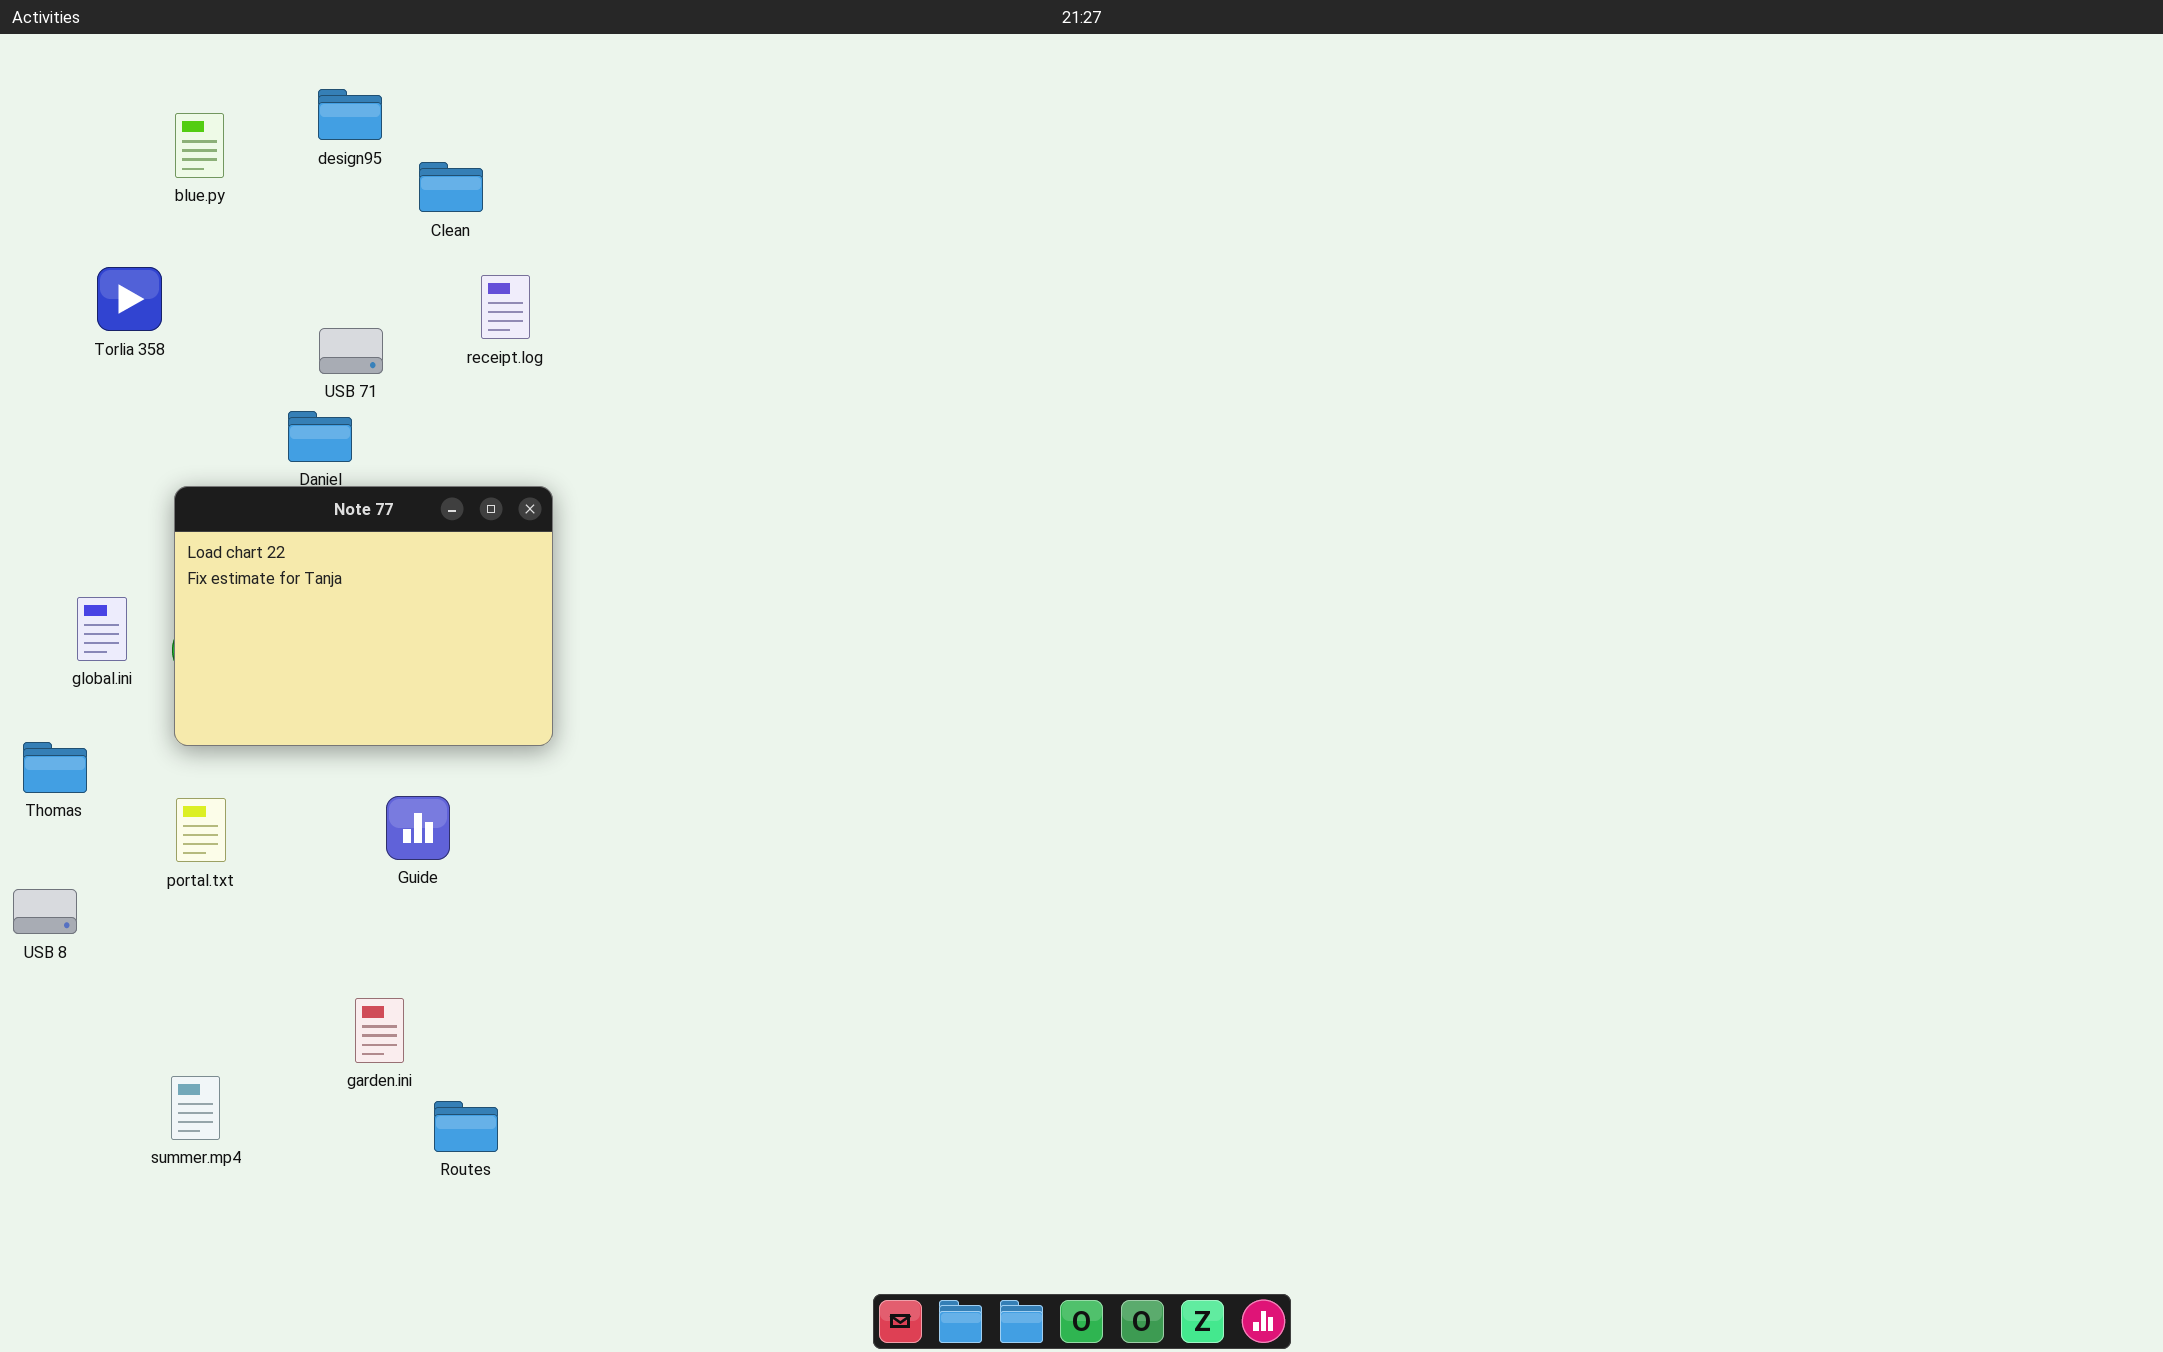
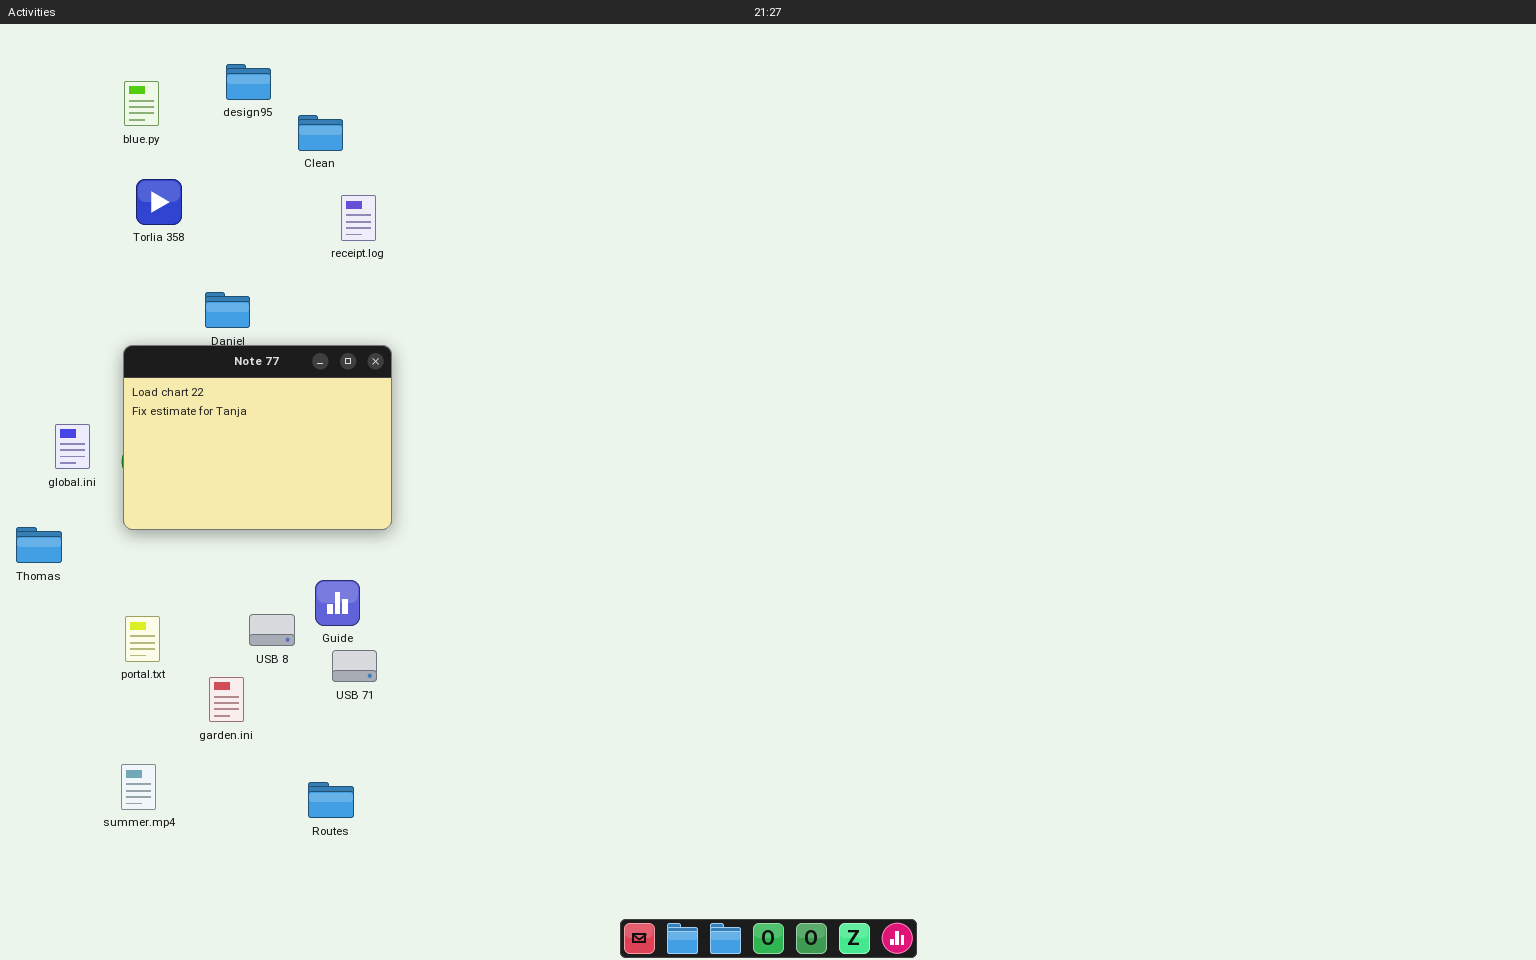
Torlia 358: [97,267,162,331] -> [136,179,182,225], moved
USB 71: [319,328,383,374] -> [332,650,377,682], moved
Guide: [386,796,450,860] -> [315,580,360,626], moved
portal.txt: [176,798,226,862] -> [125,616,160,662], moved
USB 8: [13,889,77,934] -> [249,614,295,646], moved
garden.ini: [355,998,404,1063] -> [209,677,244,722], moved

